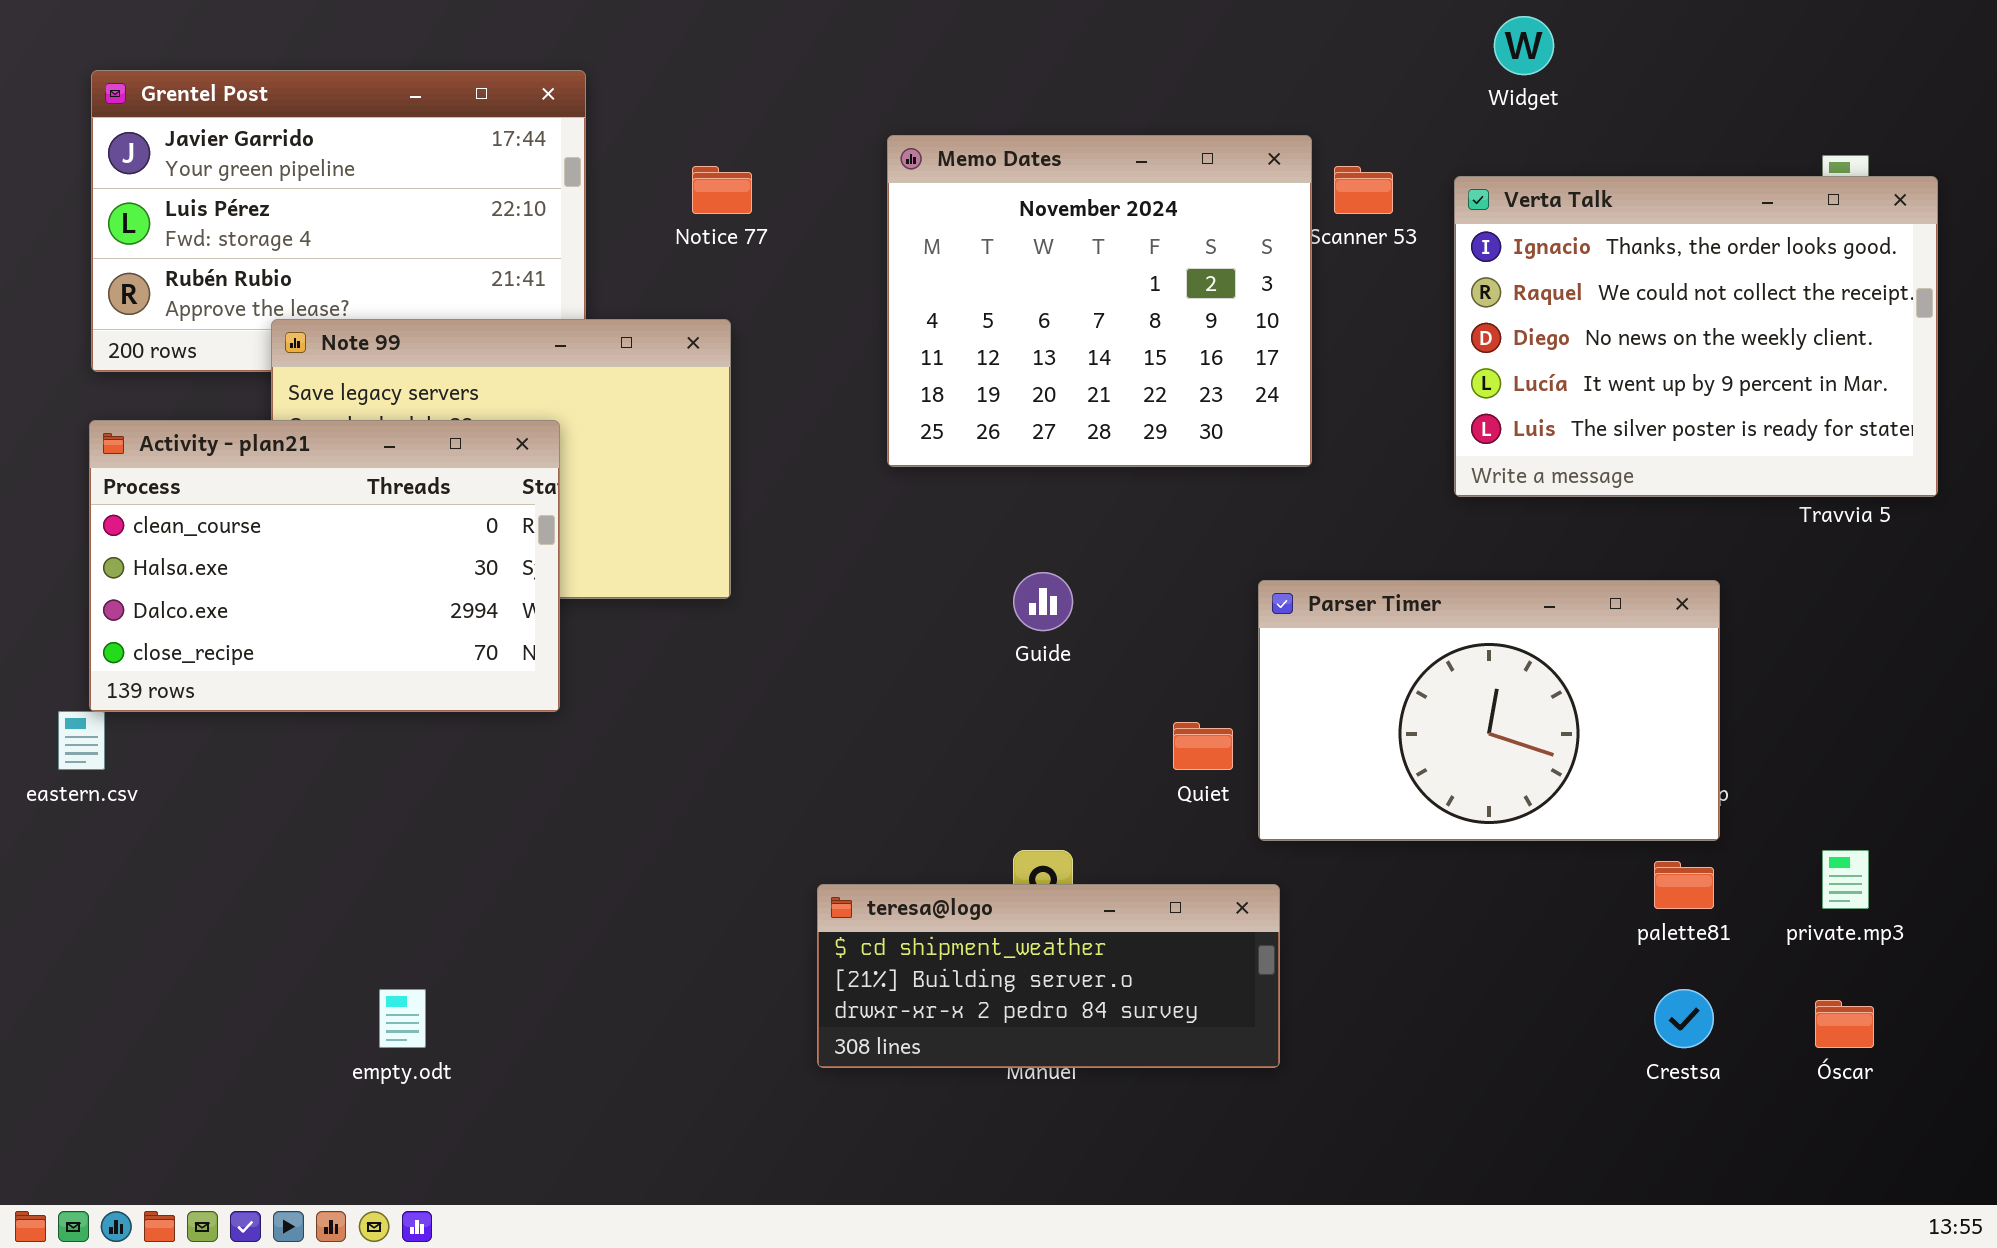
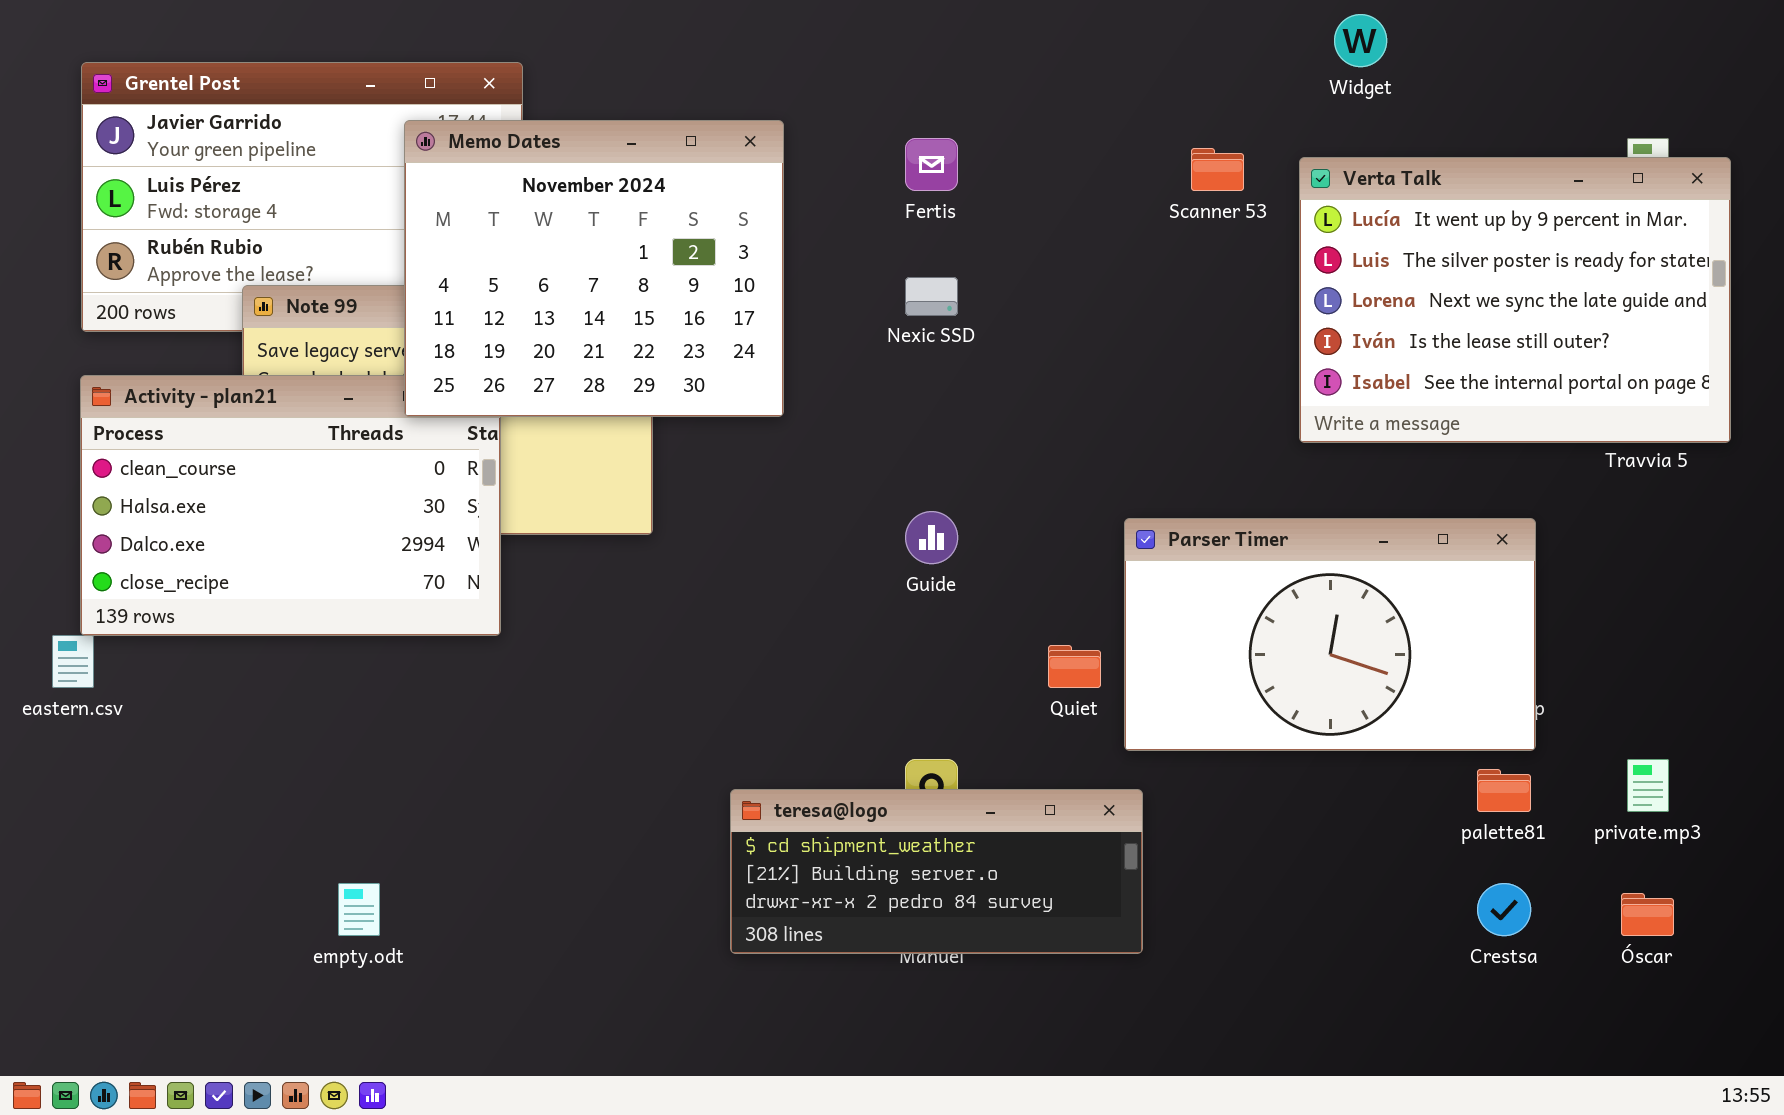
Memo Dates: [887,135,1312,467] -> [404,120,784,417], moved
Verta Talk: [1454,176,1938,497] -> [1299,157,1731,443], scrolled down 3 rows

